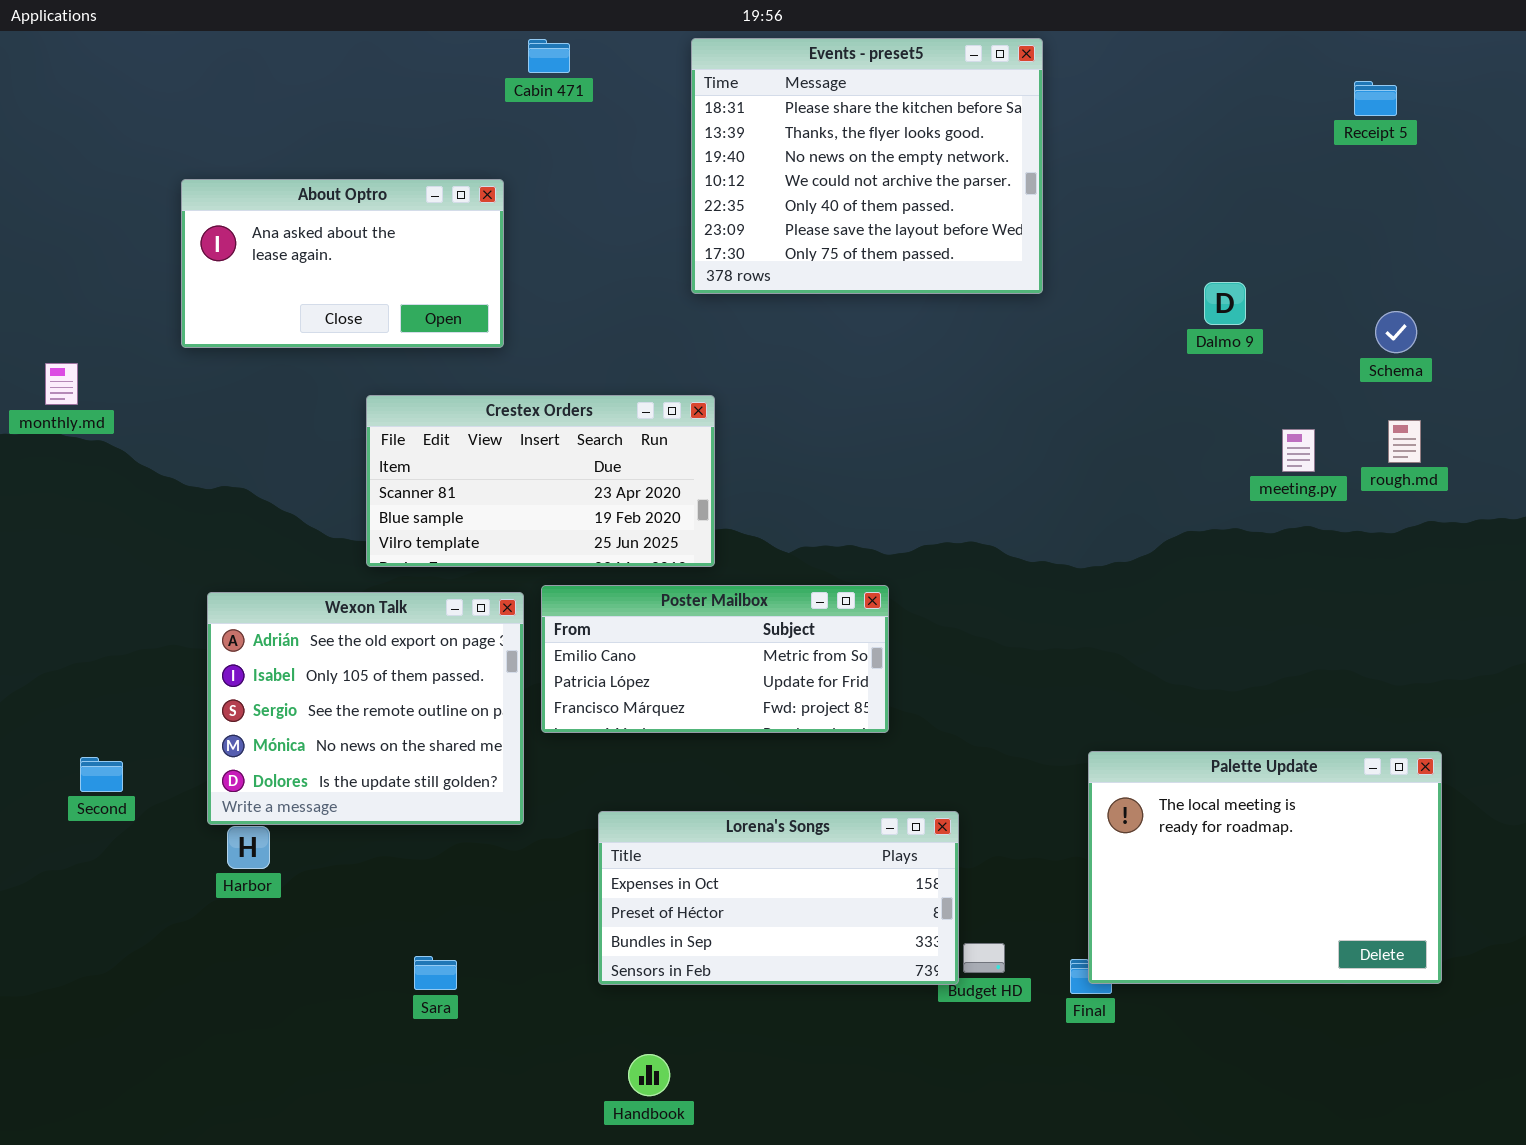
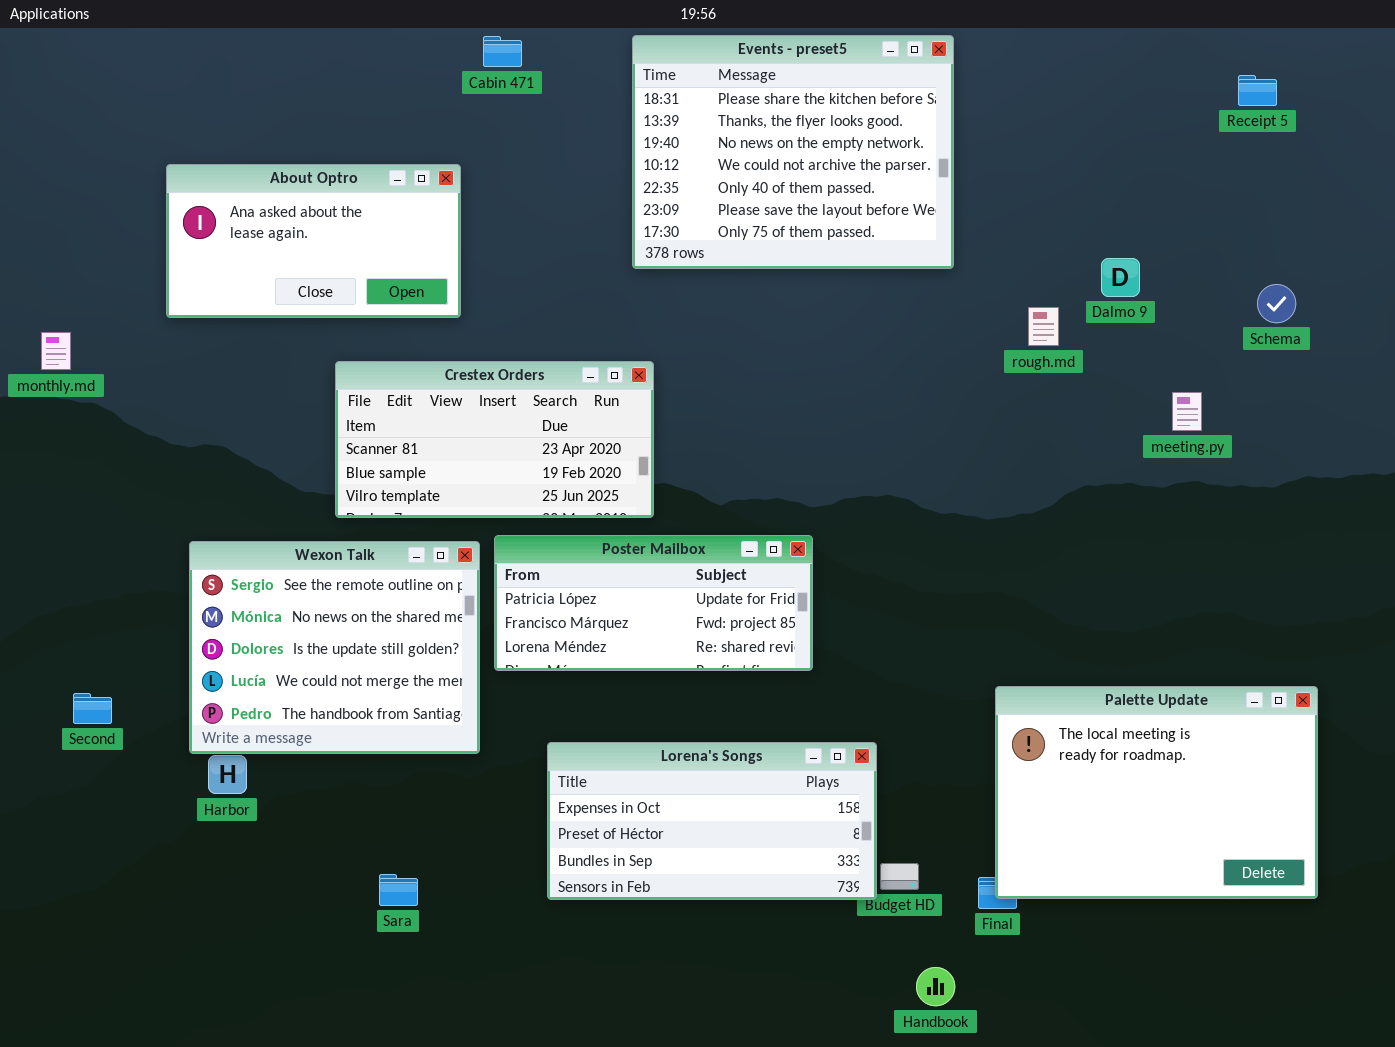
rough.md: [1388,420,1421,463] -> [1028,307,1059,346], moved
Poster Mailbox: [541,585,889,733] -> [494,535,813,671], scrolled down 1 row
Wexon Talk: [207,592,524,825] -> [189,541,480,754], scrolled down 2 rows
Handbook: [628,1054,670,1096] -> [916,967,955,1006], moved

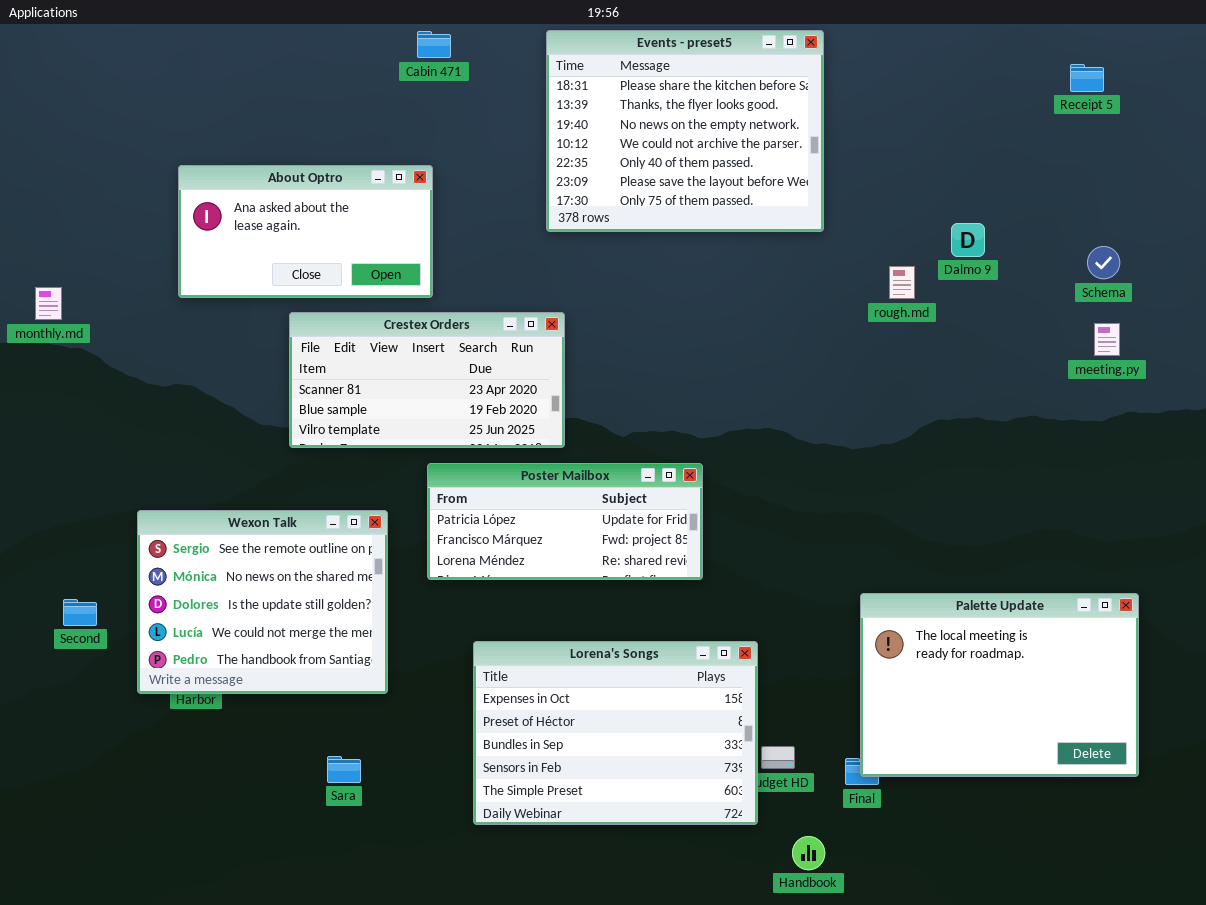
About Optro: [166,164,461,318] -> [178,165,433,298], moved
meeting.py: [1172,392,1202,431] -> [1094,323,1120,356], moved
Wexon Talk: [189,541,480,754] -> [137,510,388,694], moved
Lorena's Songs: [547,742,877,900] -> [473,641,758,825], resized

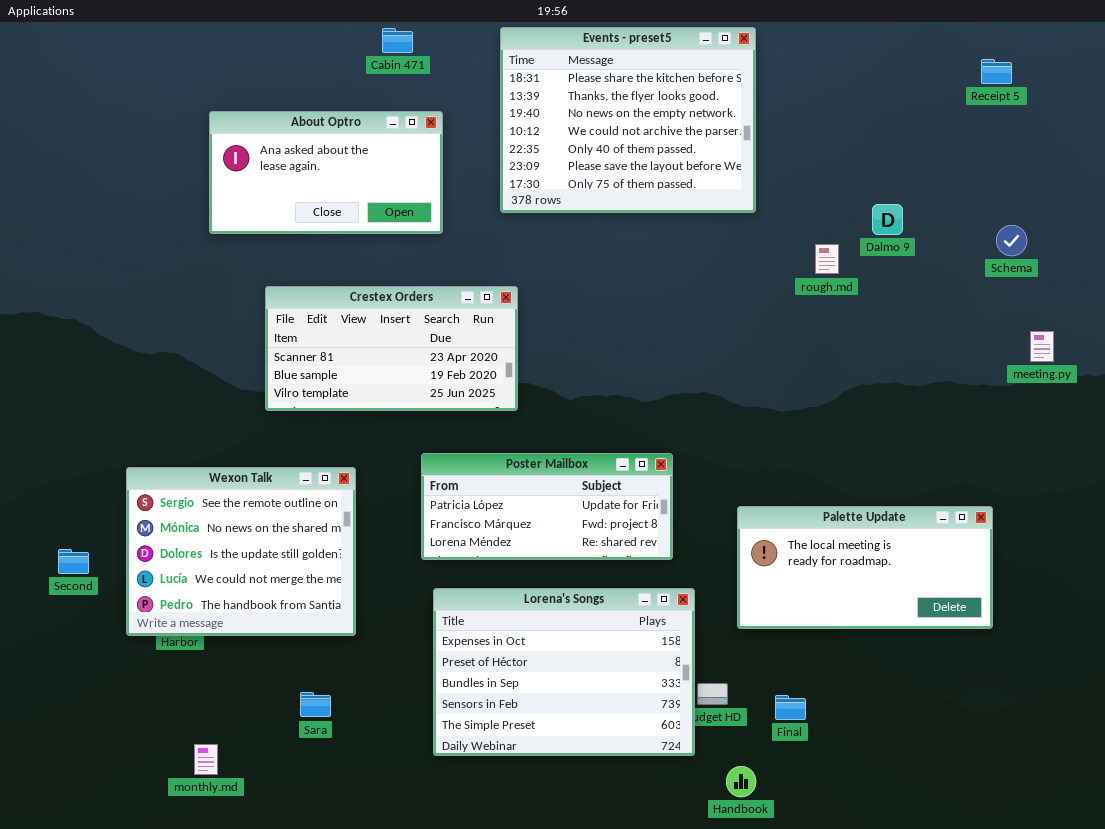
About Optro: [178,165,433,298] -> [209,111,443,234], moved
monthly.md: [35,287,62,320] -> [194,744,218,775], moved
meeting.py: [1094,323,1120,356] -> [1030,331,1054,362], moved
Poster Mailbox: [427,463,703,580] -> [421,453,673,560], moved
Palette Update: [860,593,1139,777] -> [737,506,993,629], moved, resized

